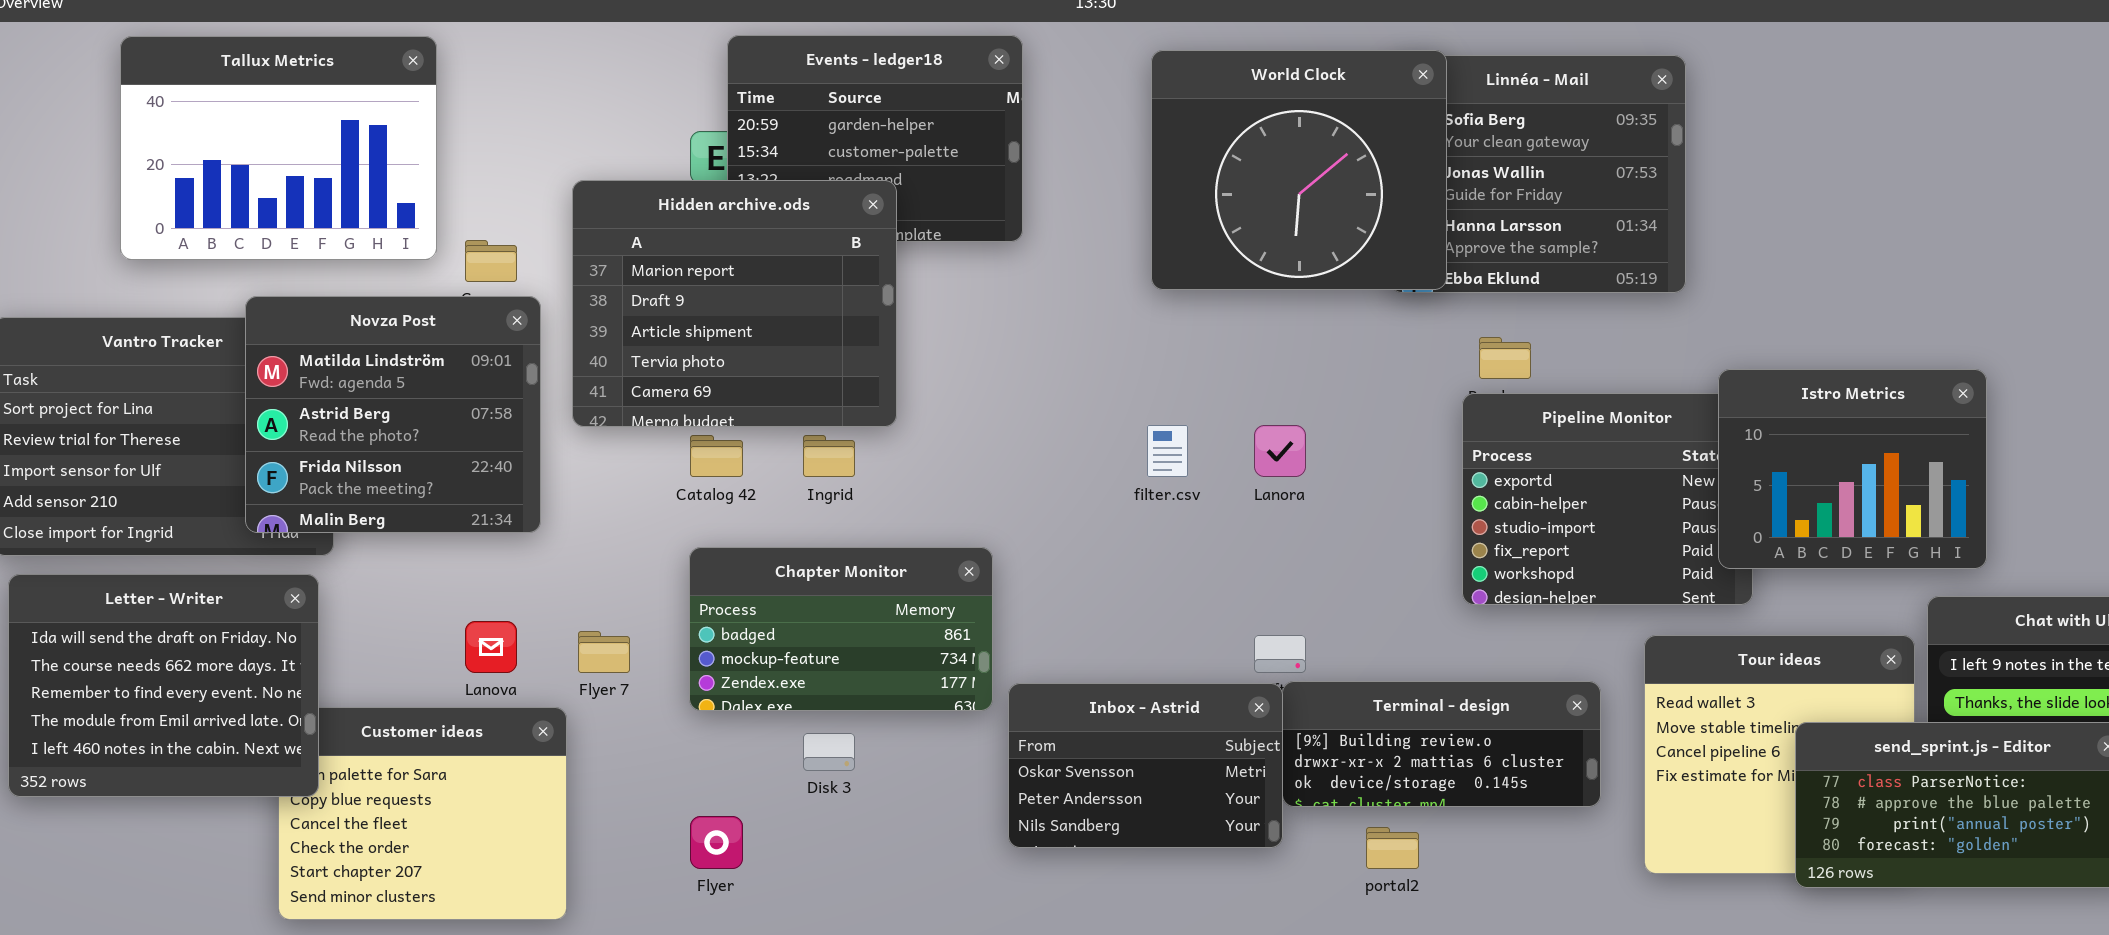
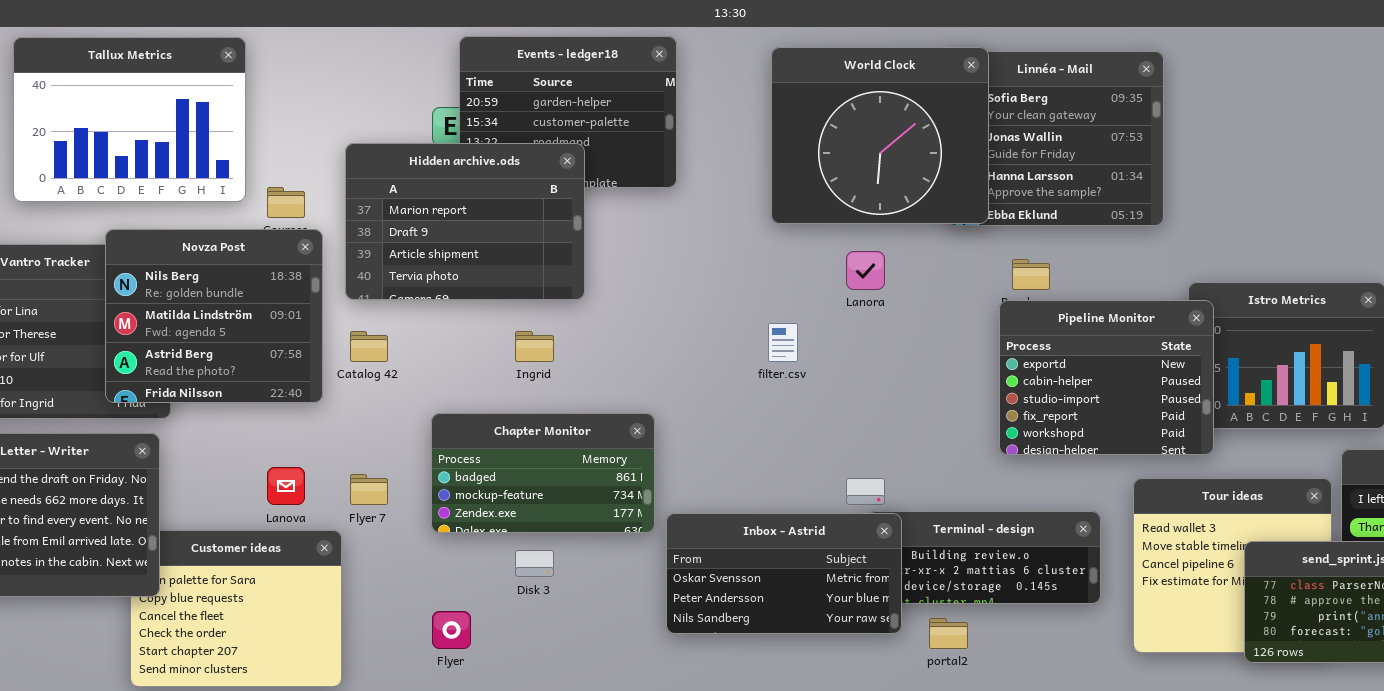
Hidden archive.ods: [572,180,897,427] -> [345,143,585,300], resized
Novza Post: [245,296,541,533] -> [105,229,323,403], scrolled up 1 row
Pipeline Monitor: [1462,393,1753,605] -> [999,300,1214,455], raised
Lanora: [1254,425,1306,477] -> [846,251,885,290], moved
Catalog 42: [690,435,743,477] -> [350,331,388,362], moved
Inbox - Astrid: [1008,683,1283,848] -> [666,513,902,634], resized

